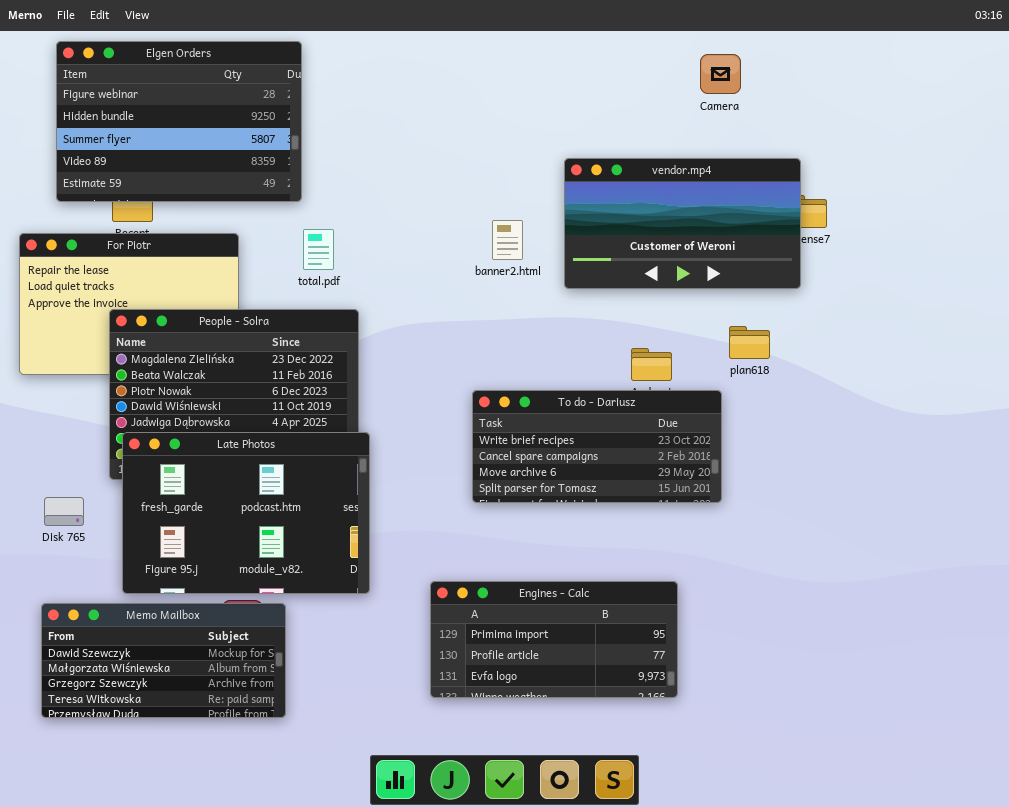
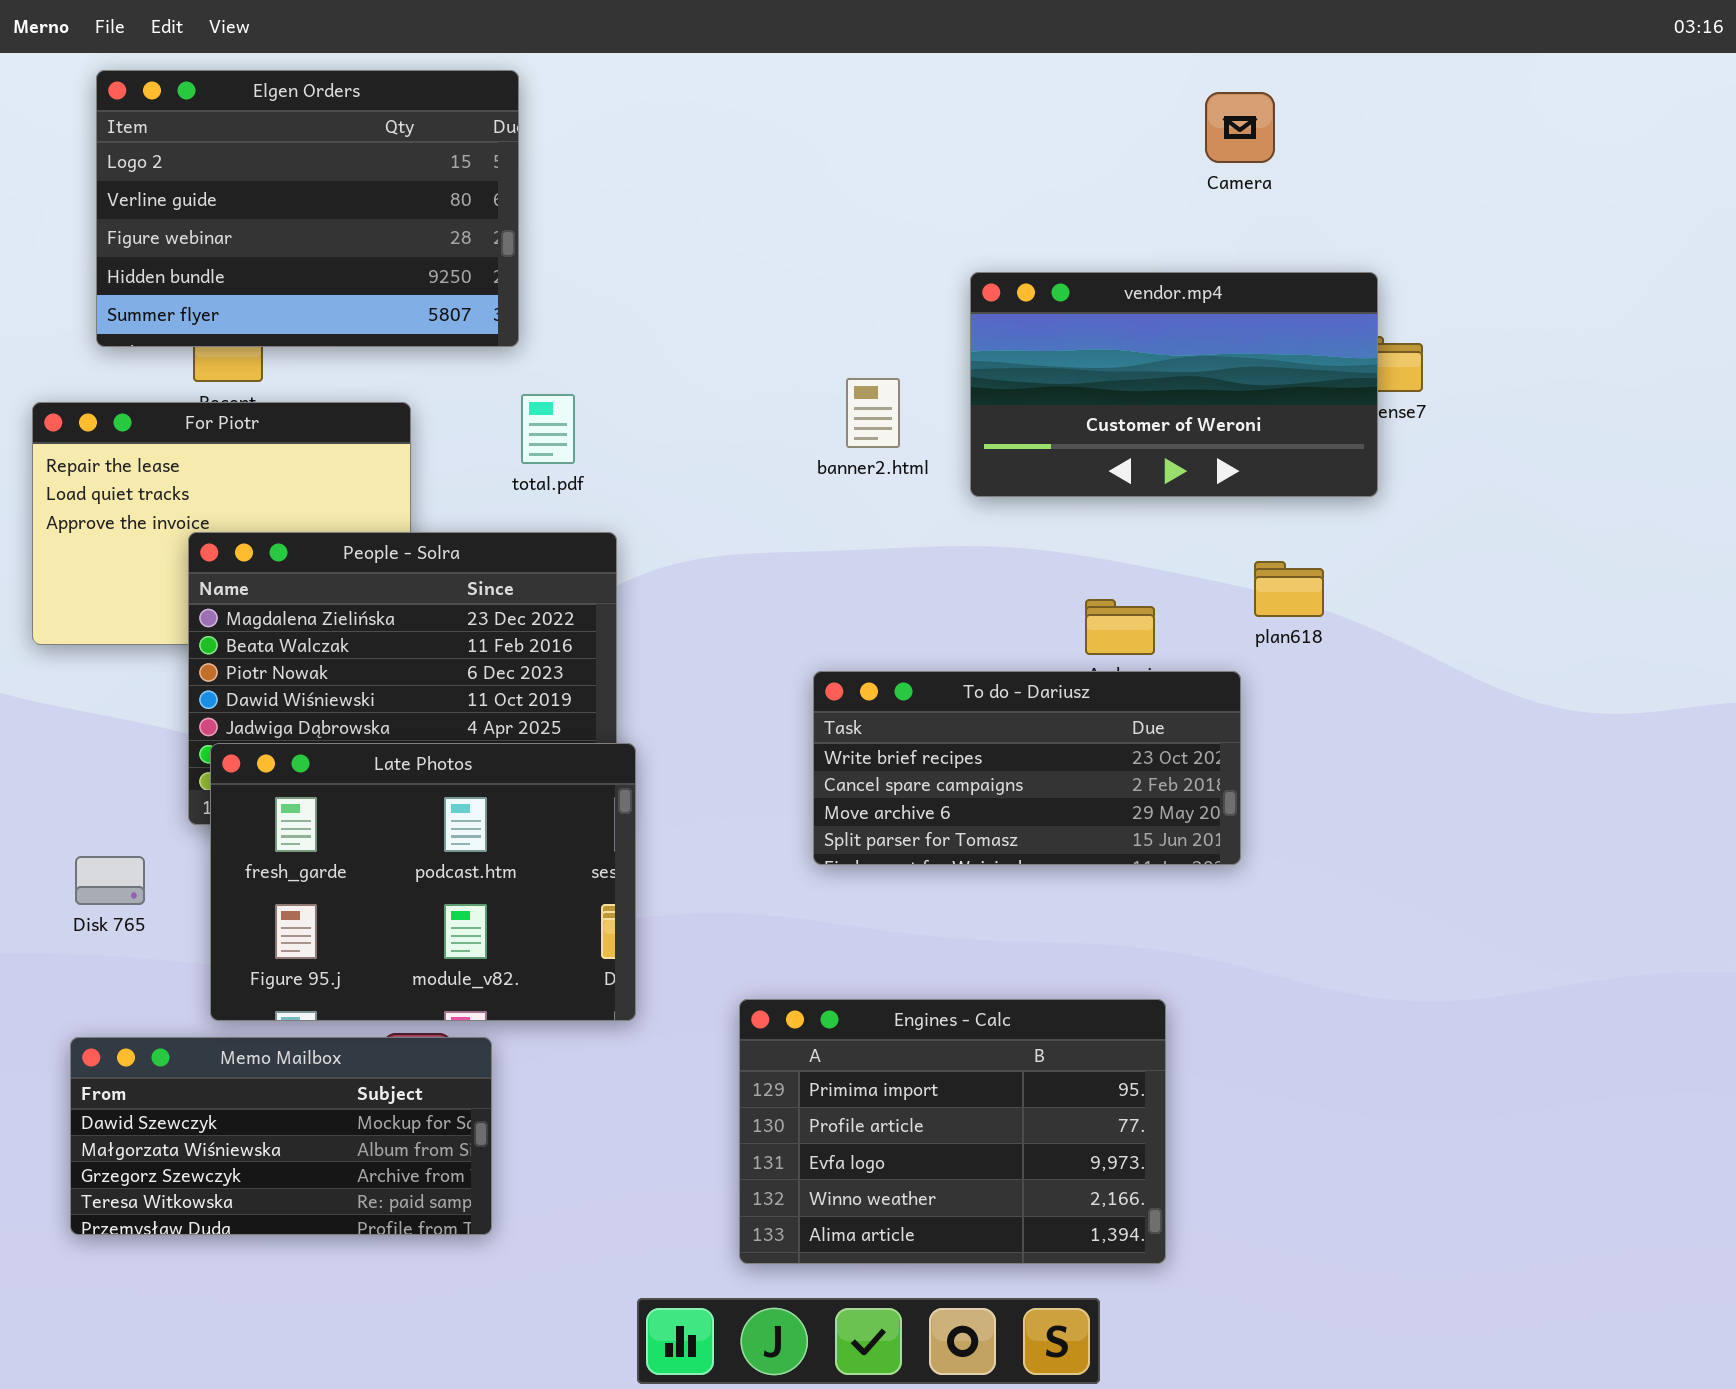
Elgen Orders: [56,41,302,202] -> [96,70,519,347], scrolled up 2 rows
Engines - Calc: [430,581,678,698] -> [739,999,1166,1264], resized

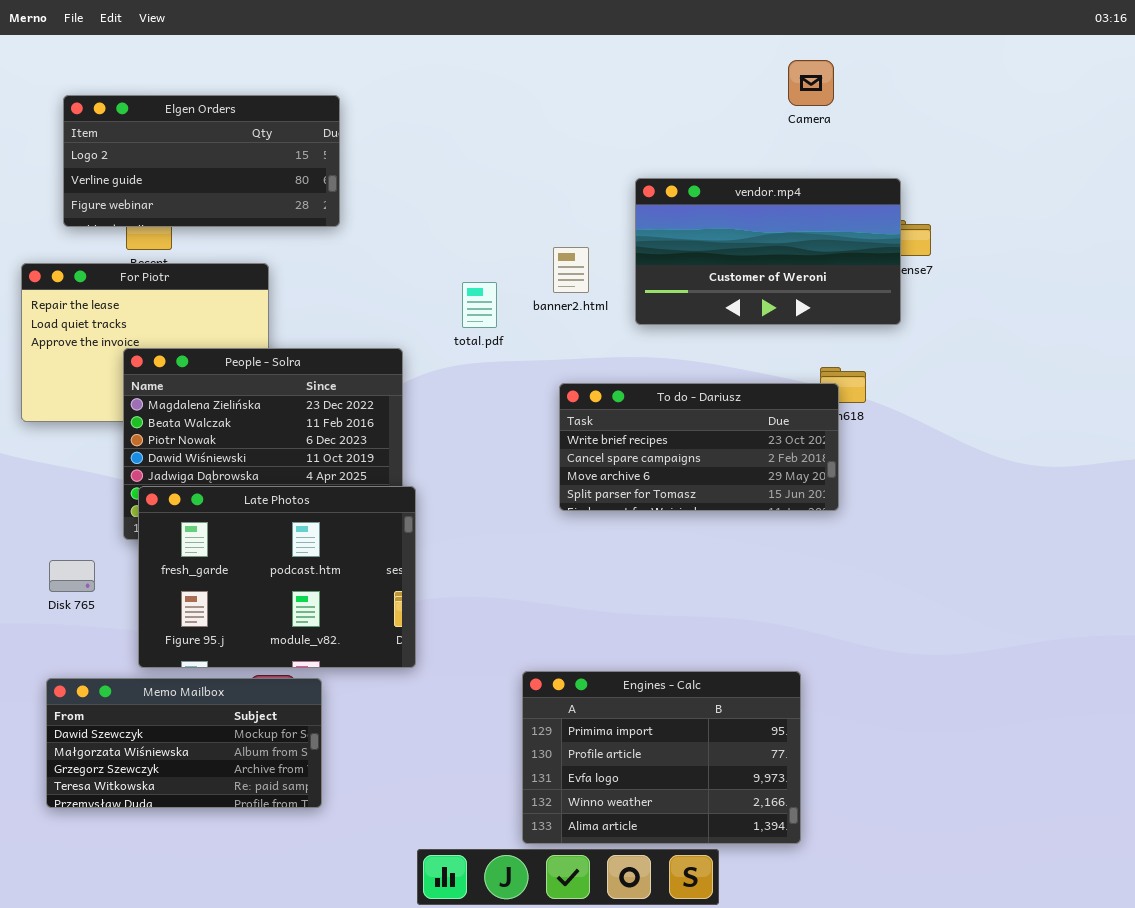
Elgen Orders: [96,70,519,347] -> [63,95,340,227], resized
total.pdf: [521,394,575,464] -> [462,282,497,328], moved
To do - Dariusz: [813,671,1241,865] -> [559,383,839,511], moved
Engines - Calc: [739,999,1166,1264] -> [522,671,801,844], moved

